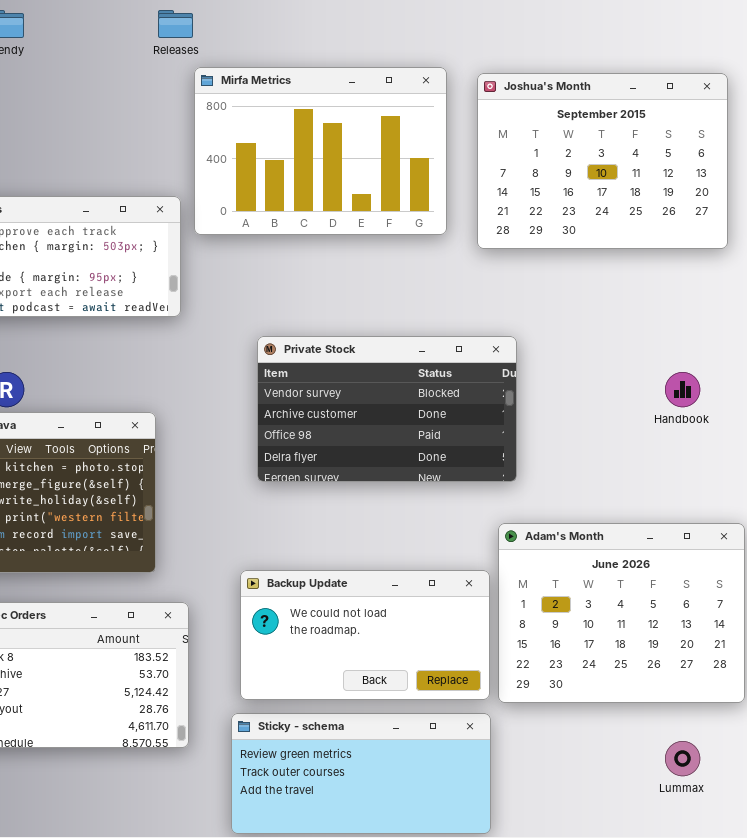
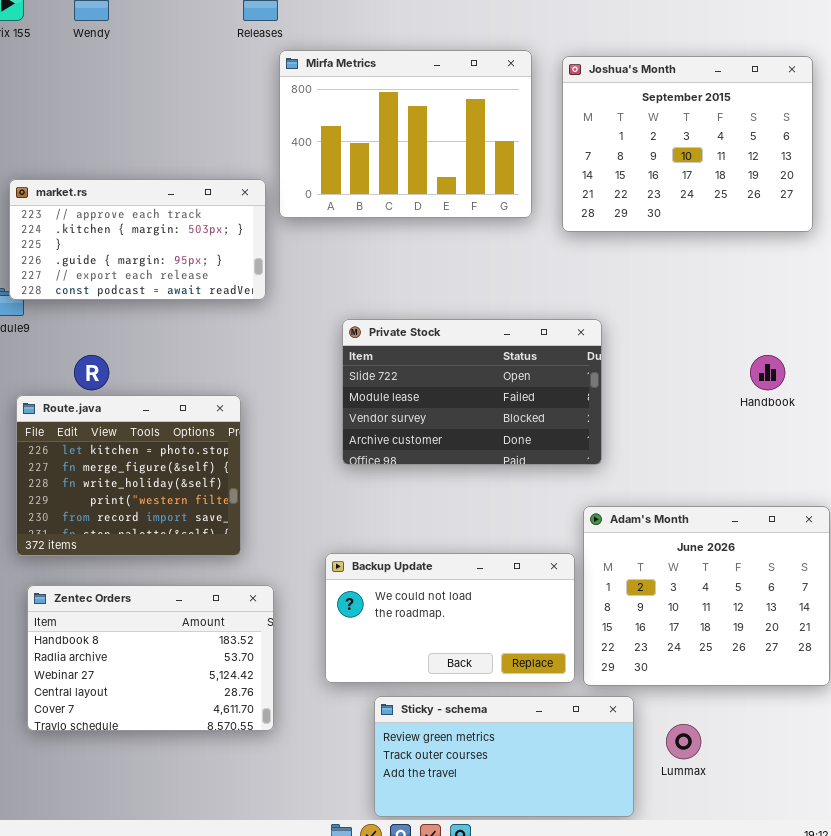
Private Stock: [257,336,517,482] -> [342,319,602,465], scrolled up 2 rows
Sticky - schema: [231,713,491,834] -> [374,696,634,817], moved
Lummax: [665,741,700,776] -> [666,724,701,759], moved

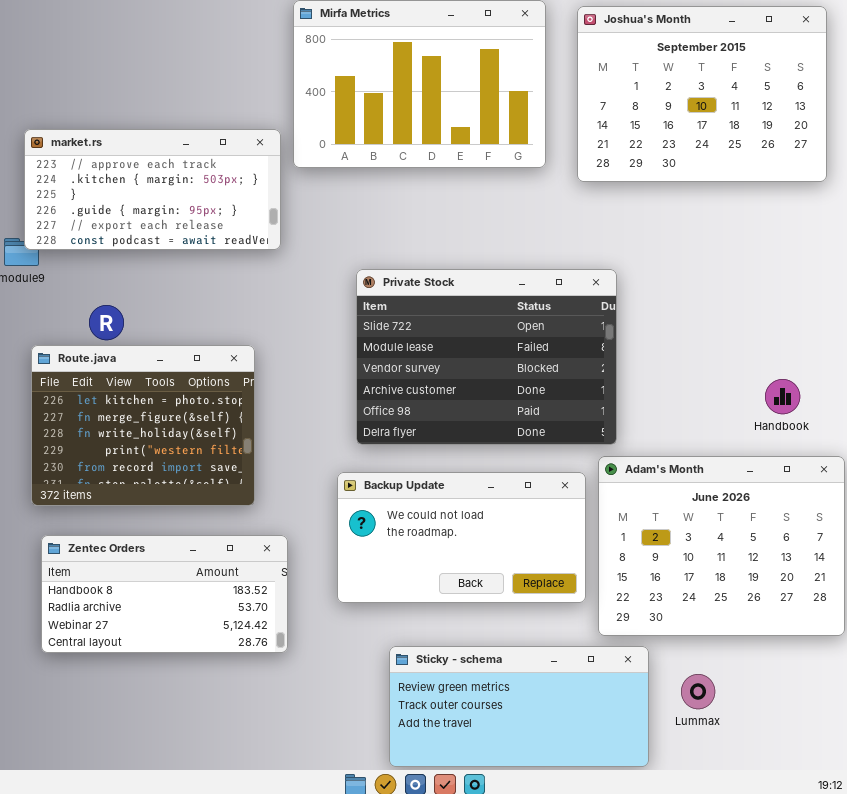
Private Stock: [342,319,602,465] -> [356,269,617,445], resized
Handbook: [750,355,785,390] -> [765,379,800,414], moved
Backup Update: [325,553,575,683] -> [337,472,586,603], moved
Zentec Orders: [27,585,274,731] -> [41,535,288,653], resized

